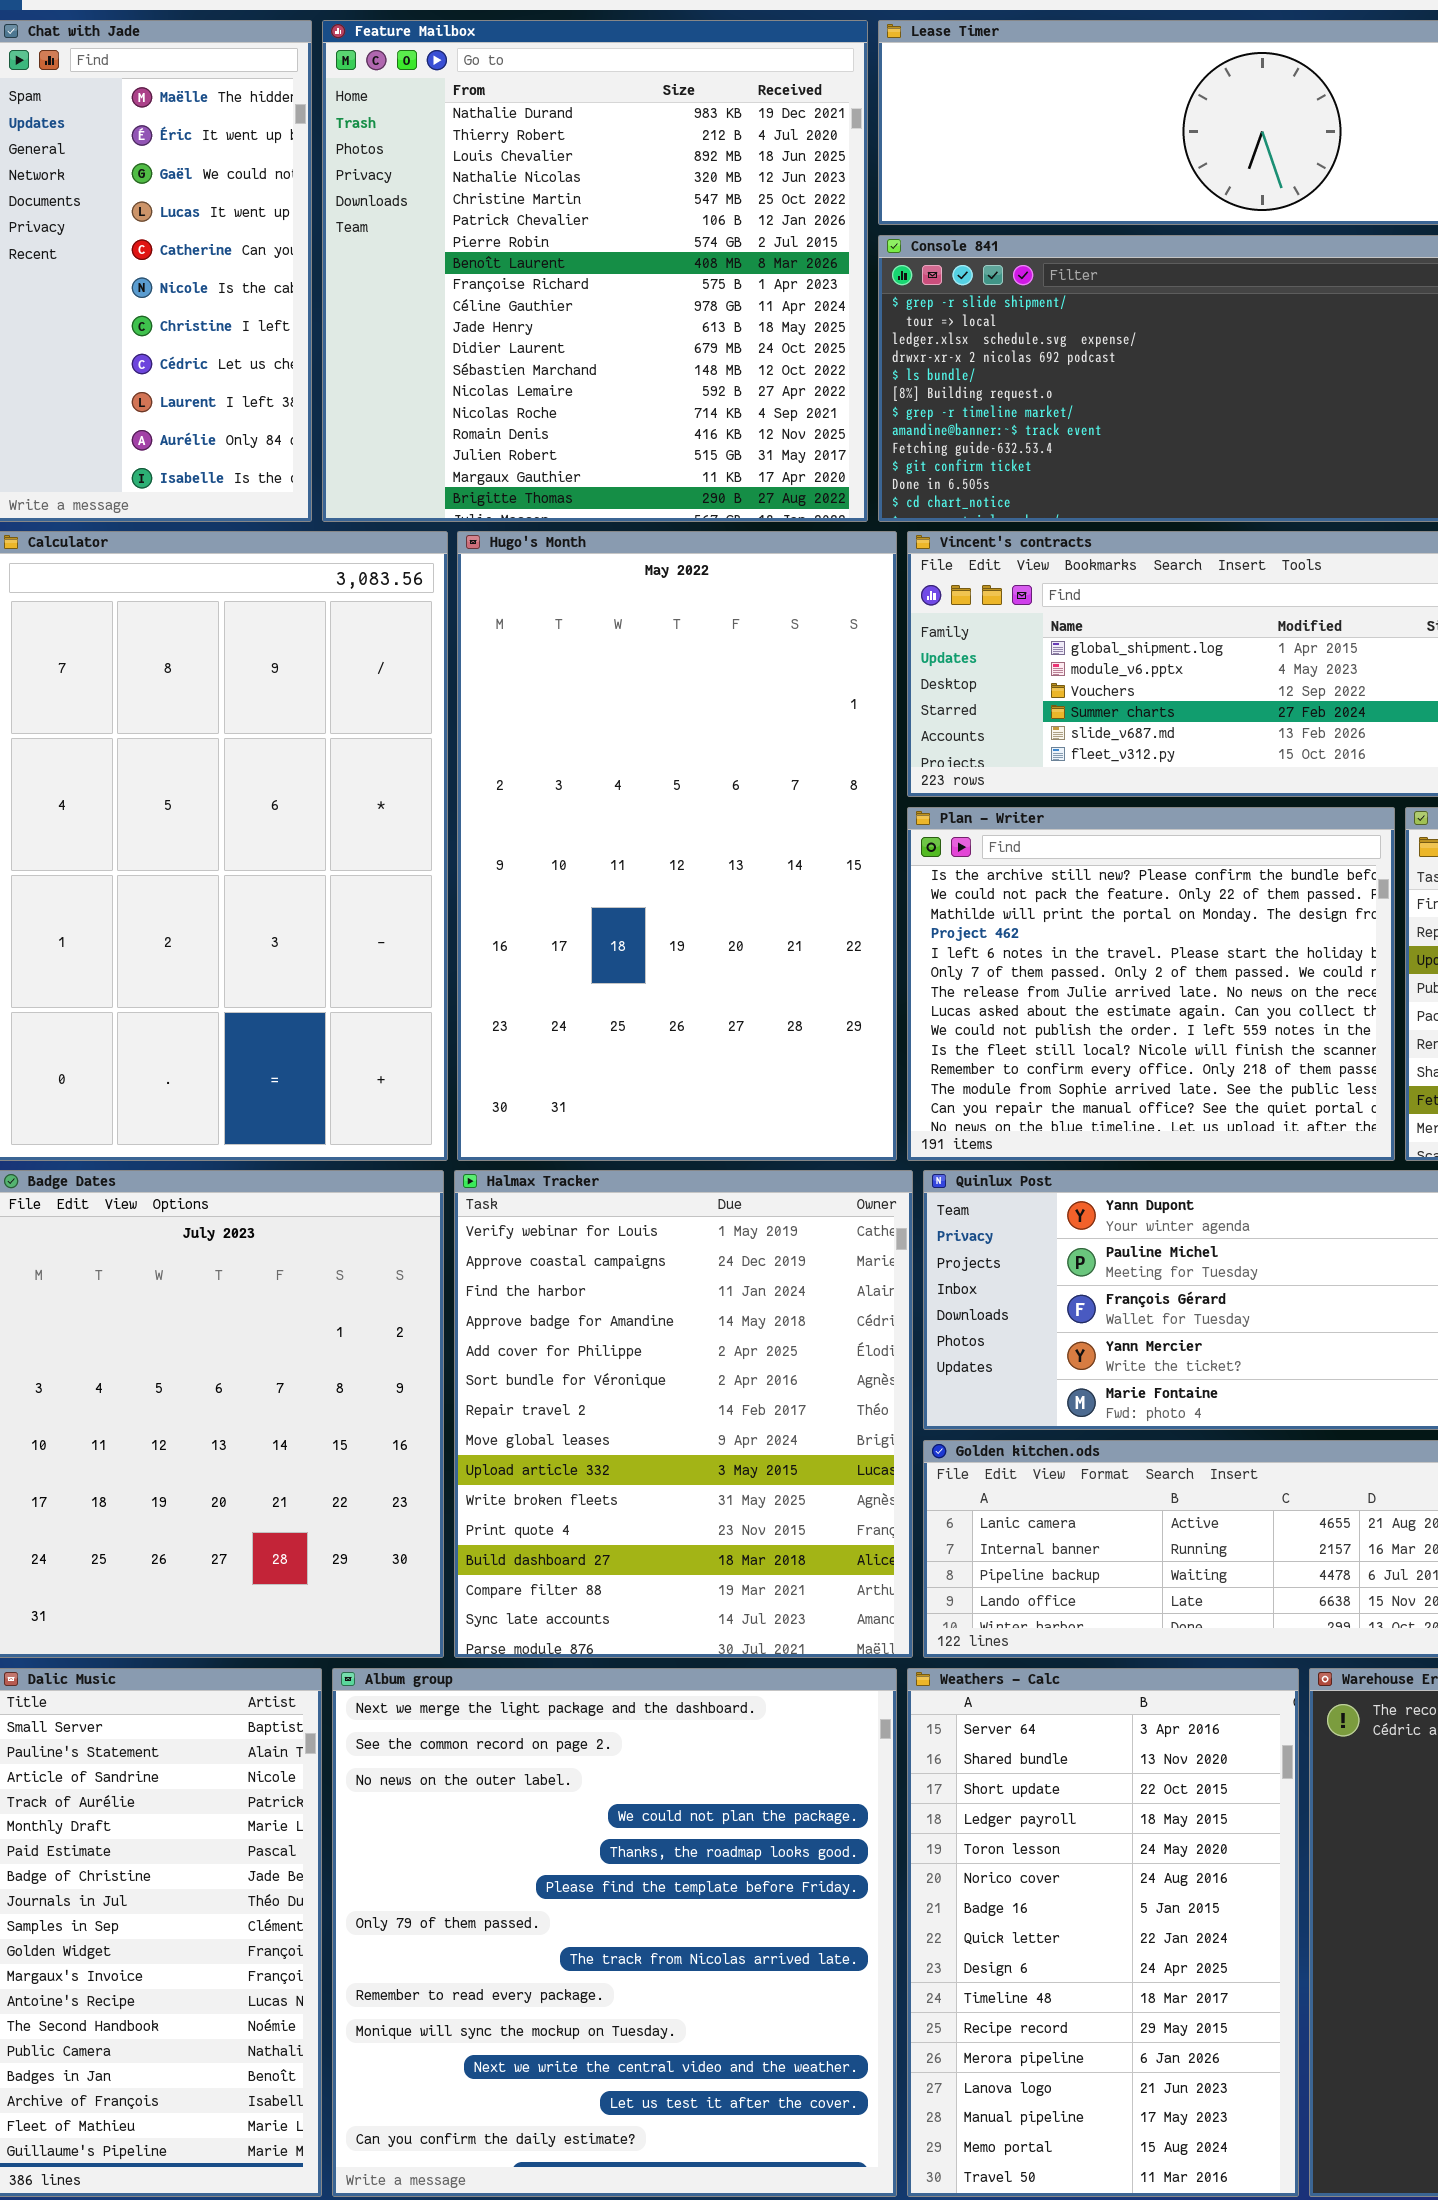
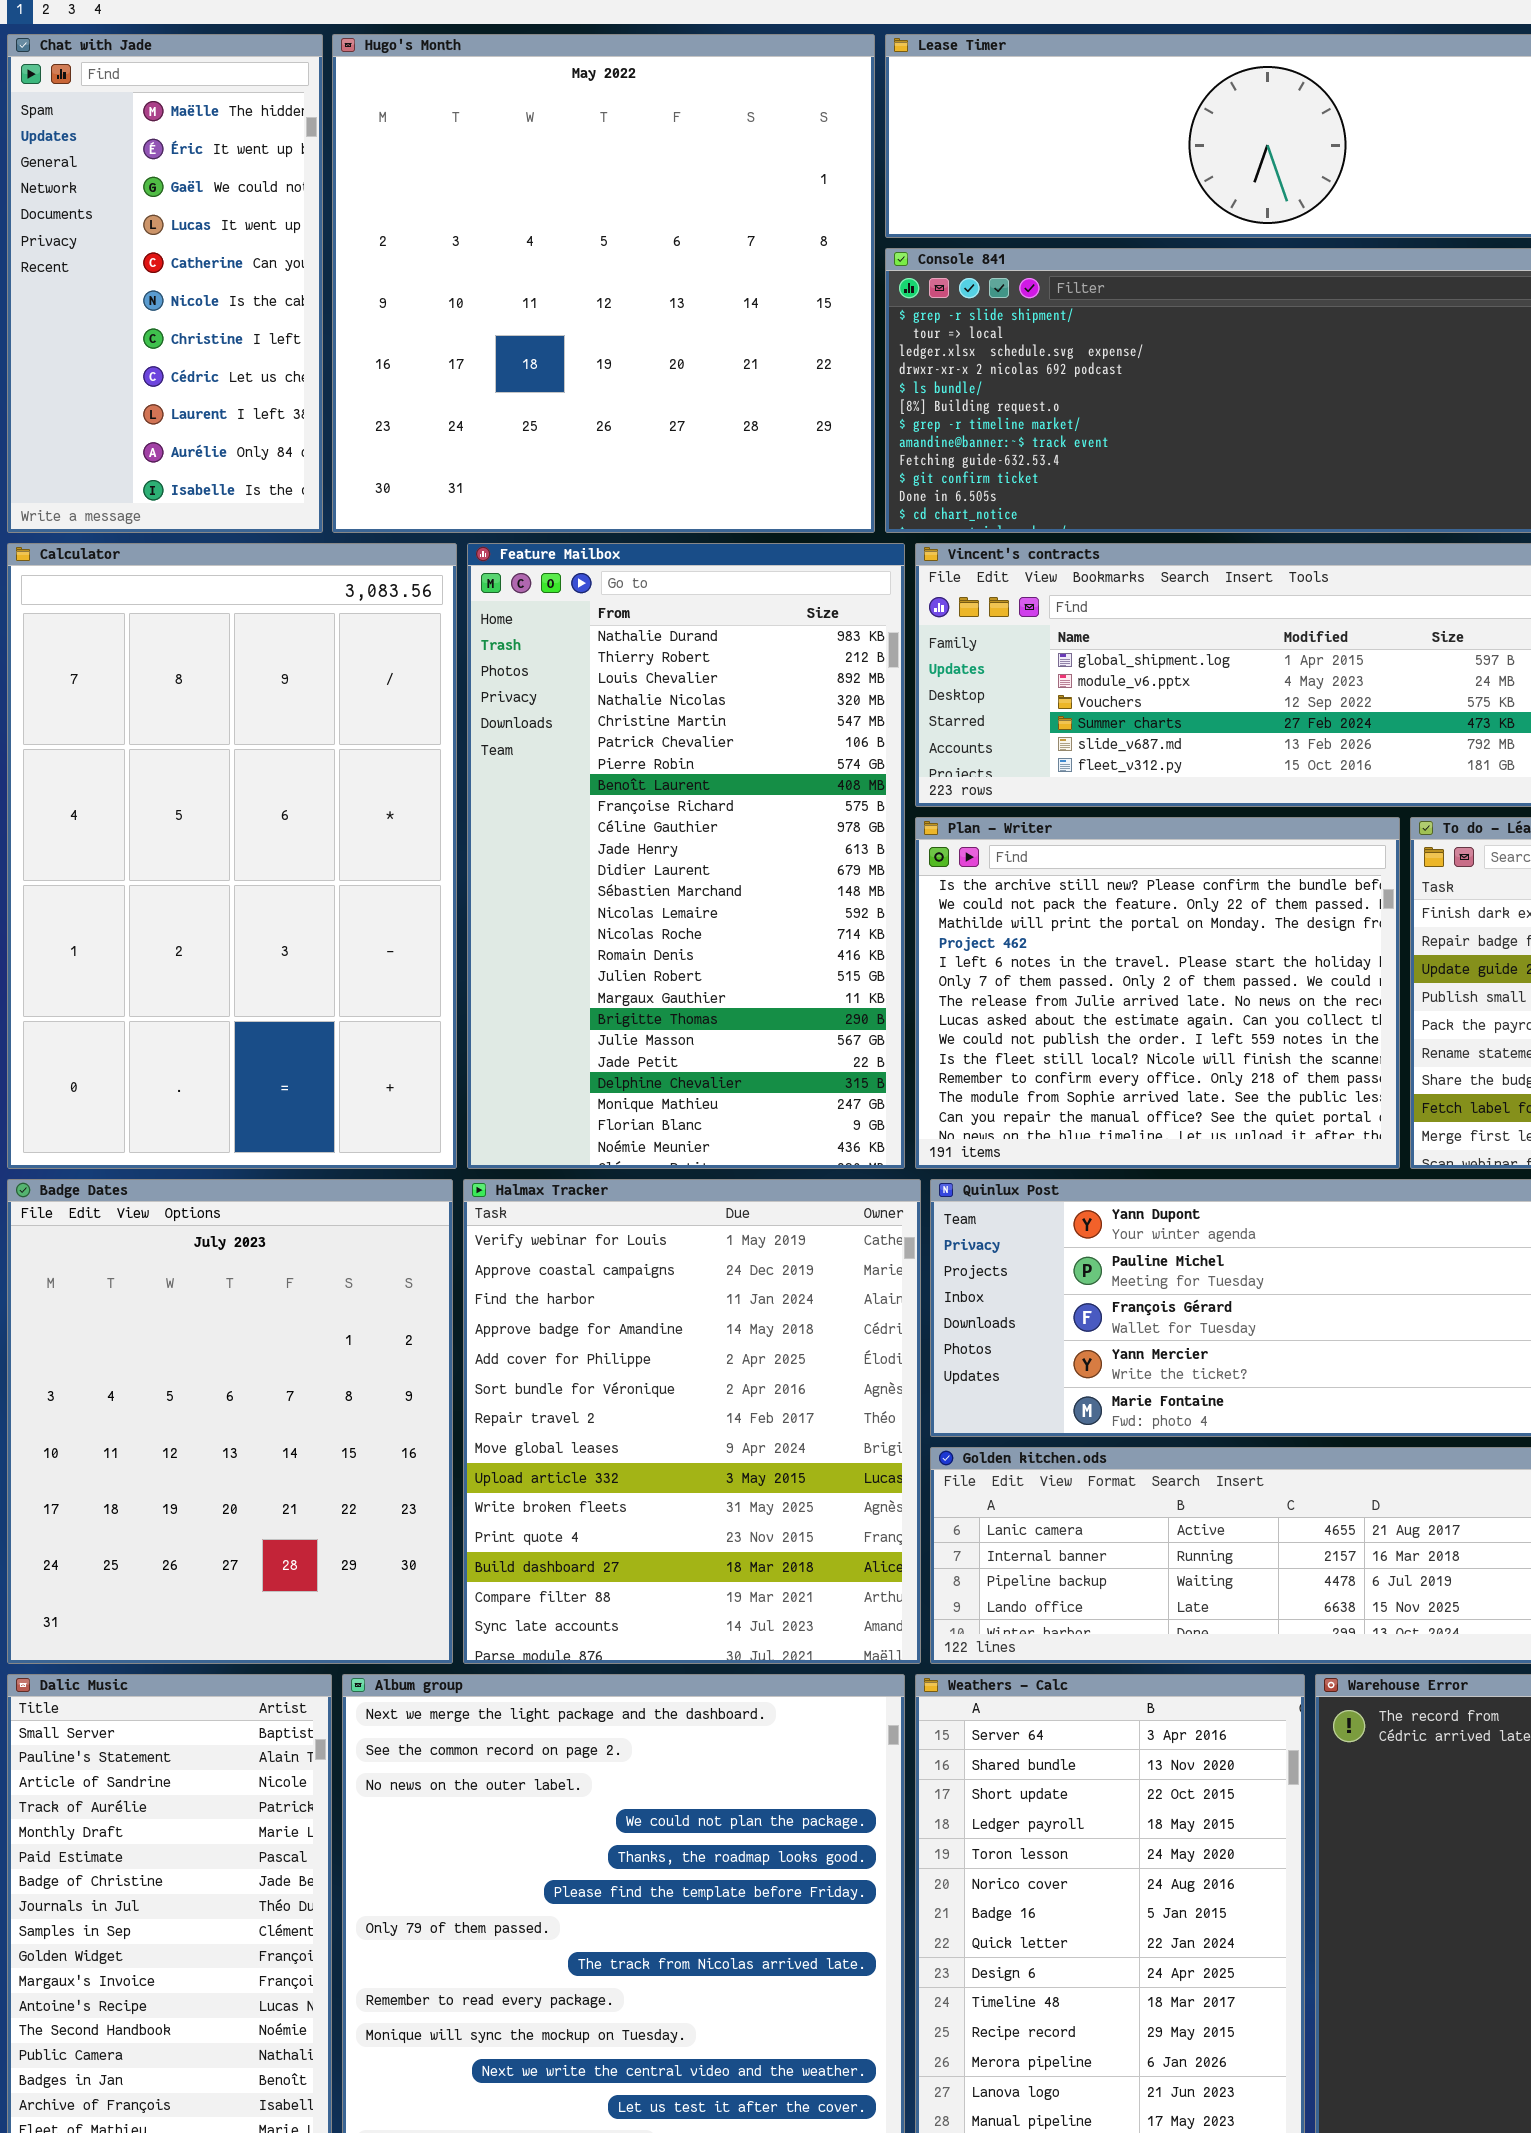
Feature Mailbox: [322,20,868,522] -> [467,543,905,1169], moved, resized
Hugo's Month: [457,531,897,1161] -> [332,34,875,533], moved, resized

